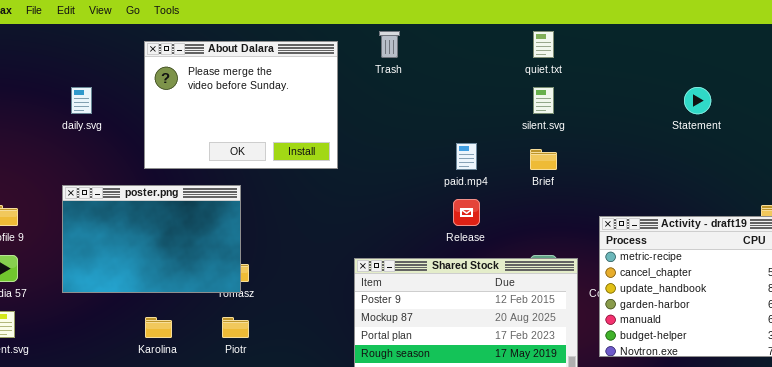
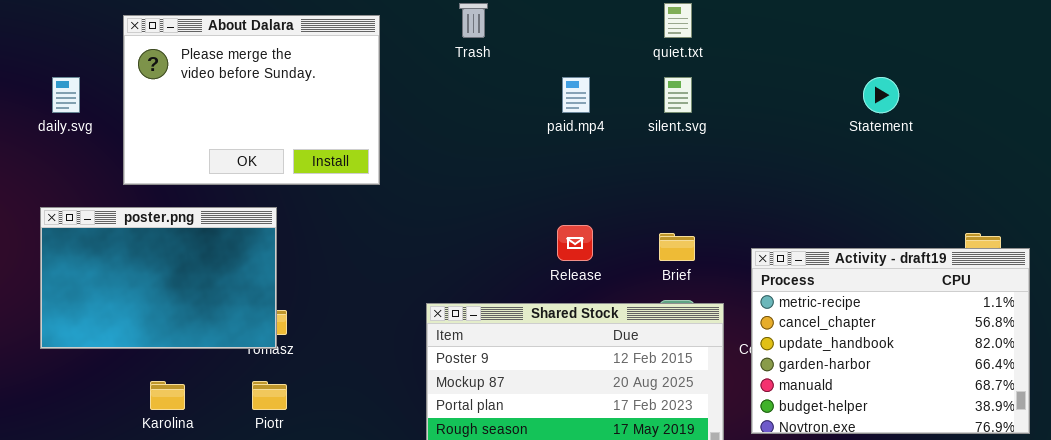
About Dalara: [144,41,338,169] -> [123,15,380,185], moved
paid.mp4: [456,143,477,170] -> [562,77,590,113], moved
Brief: [530,149,557,170] -> [659,233,695,261], moved

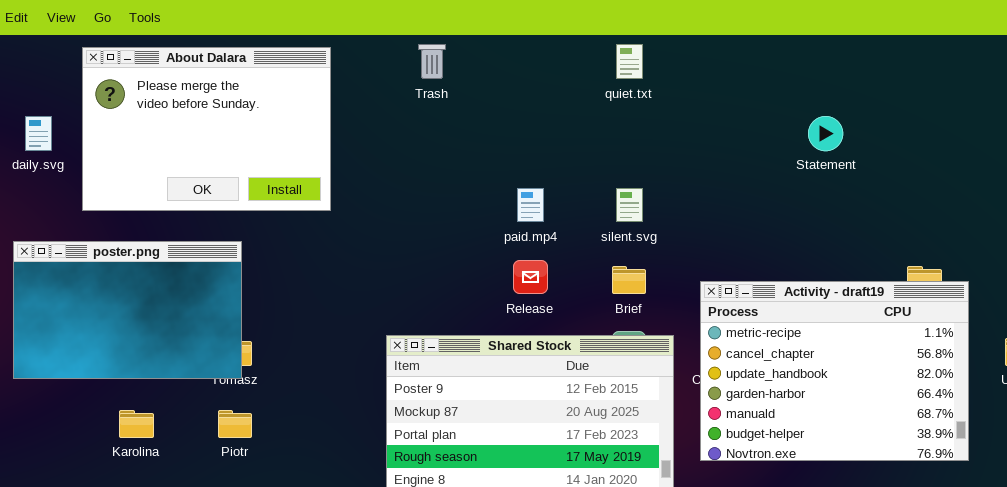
About Dalara: [123,15,380,185] -> [82,47,331,211], moved
paid.mp4: [562,77,590,113] -> [517,188,544,222], moved
silent.svg: [664,77,692,113] -> [616,188,643,222], moved

